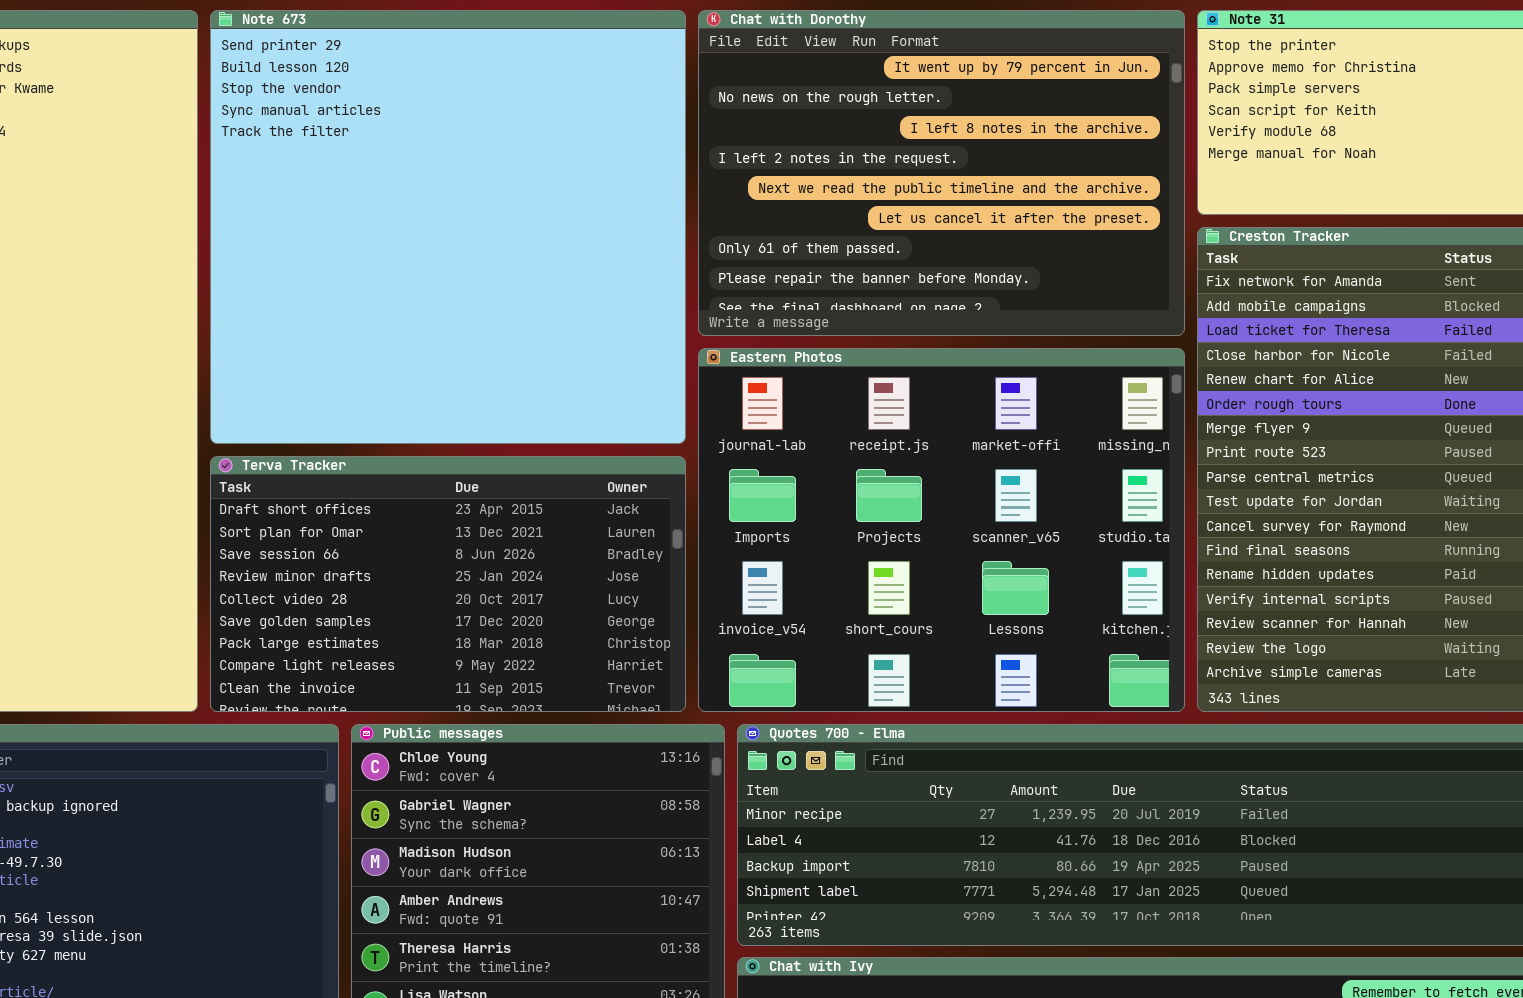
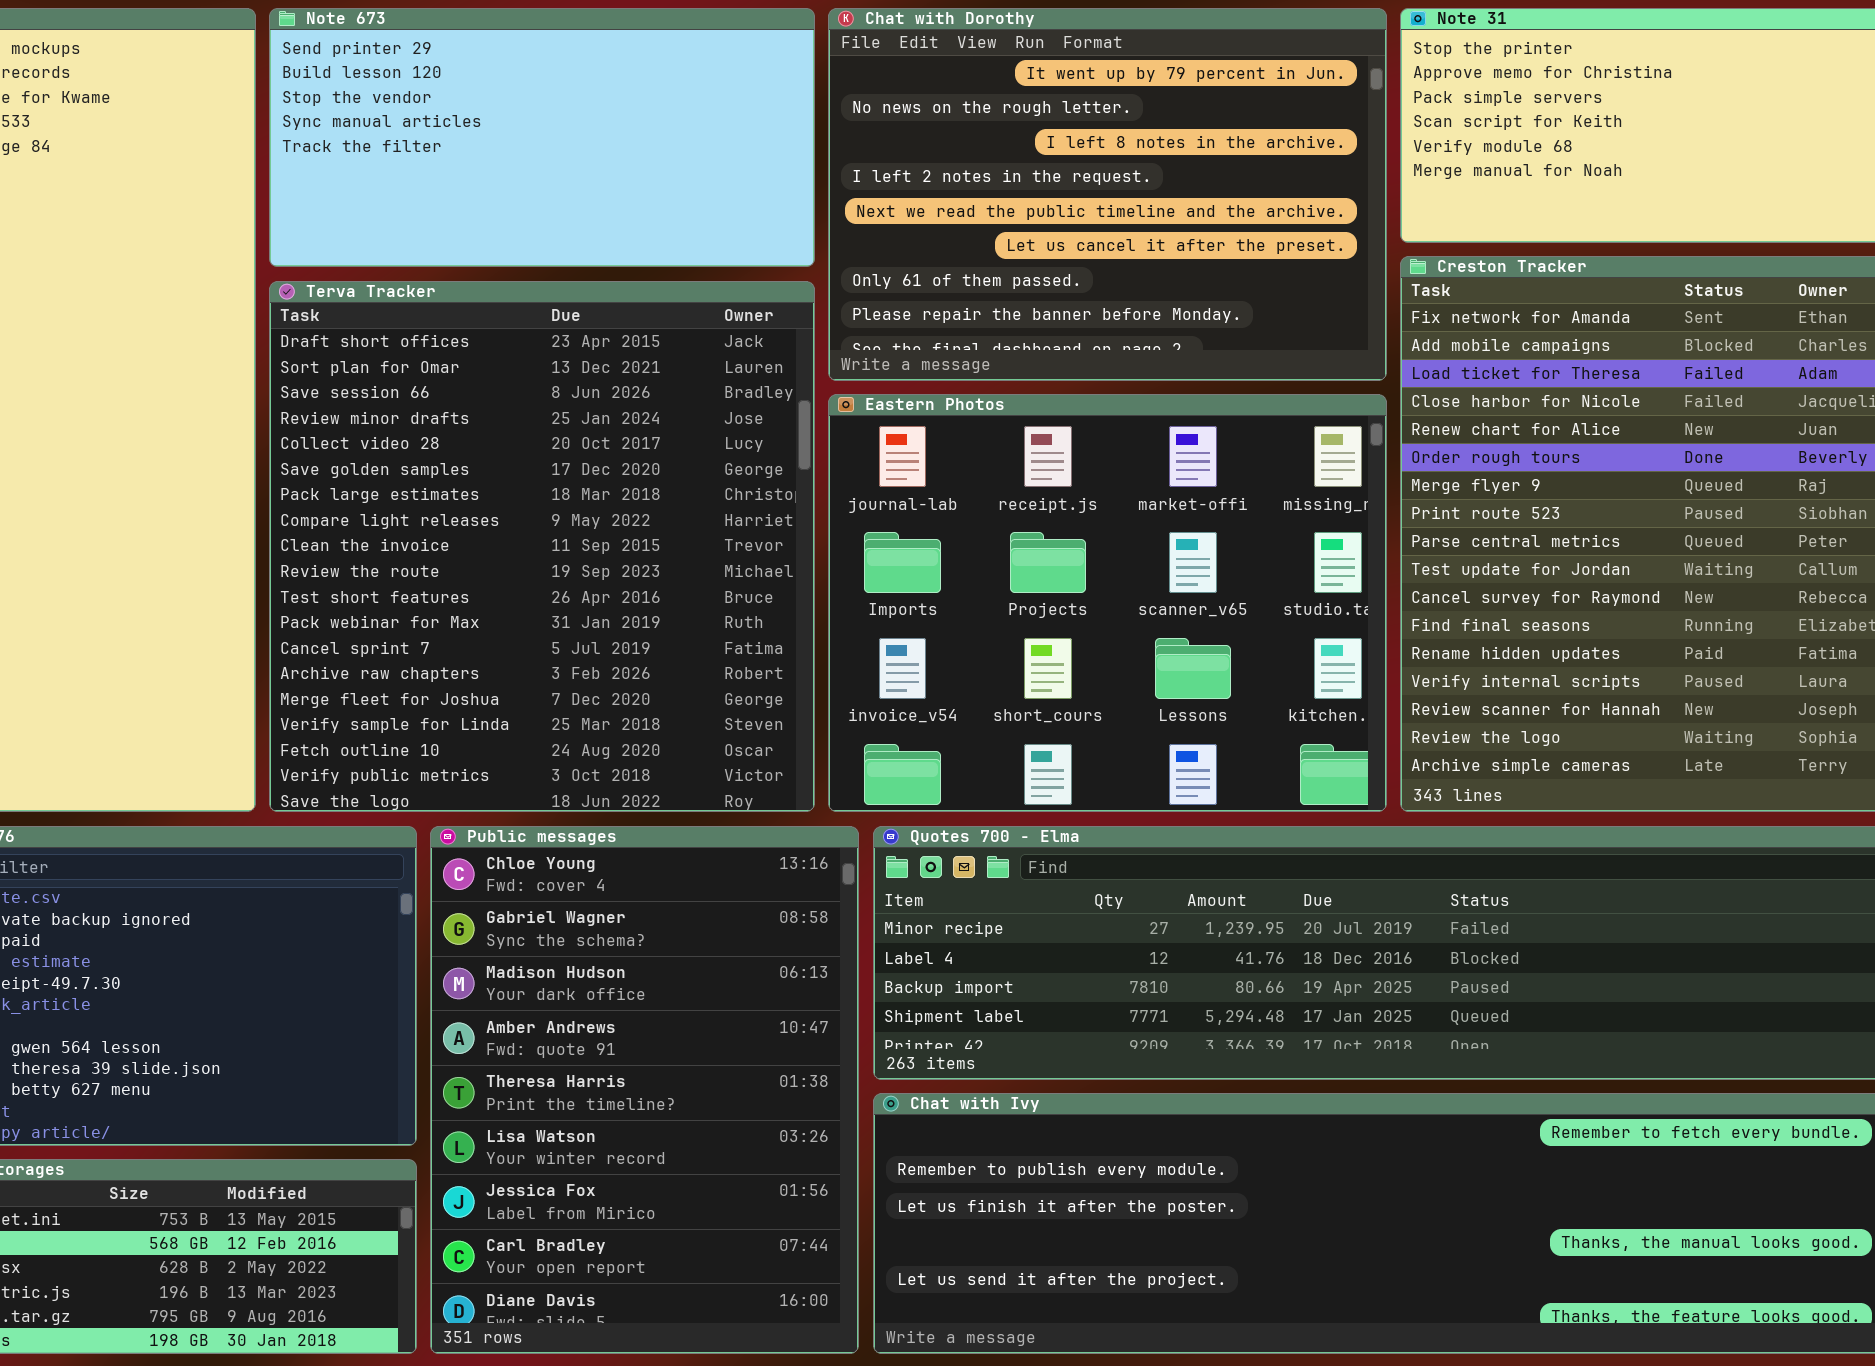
Note 673: [210,10,686,444] -> [269,8,815,267], resized
Terva Tracker: [210,456,686,712] -> [269,281,815,812], resized

